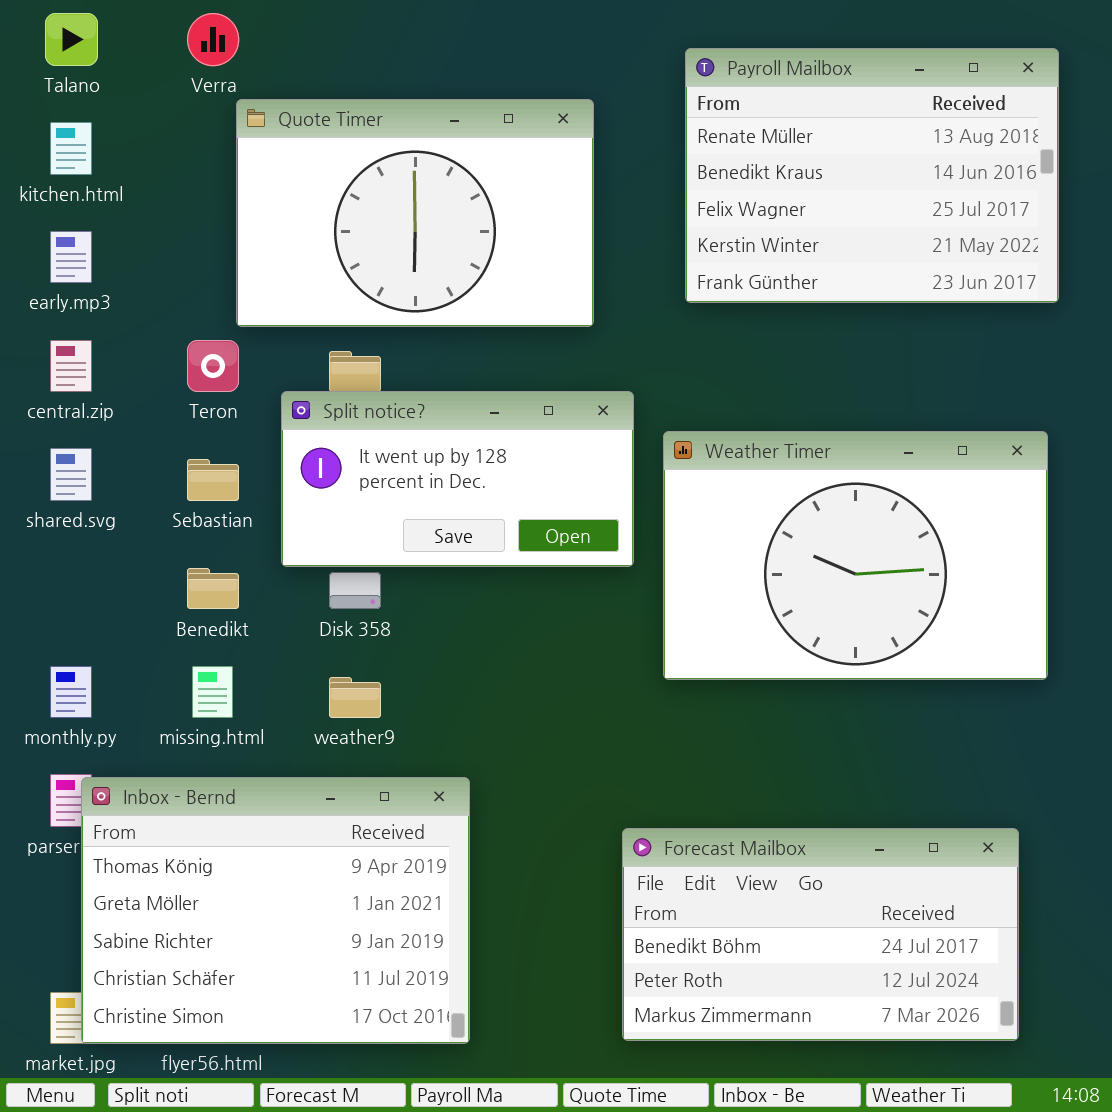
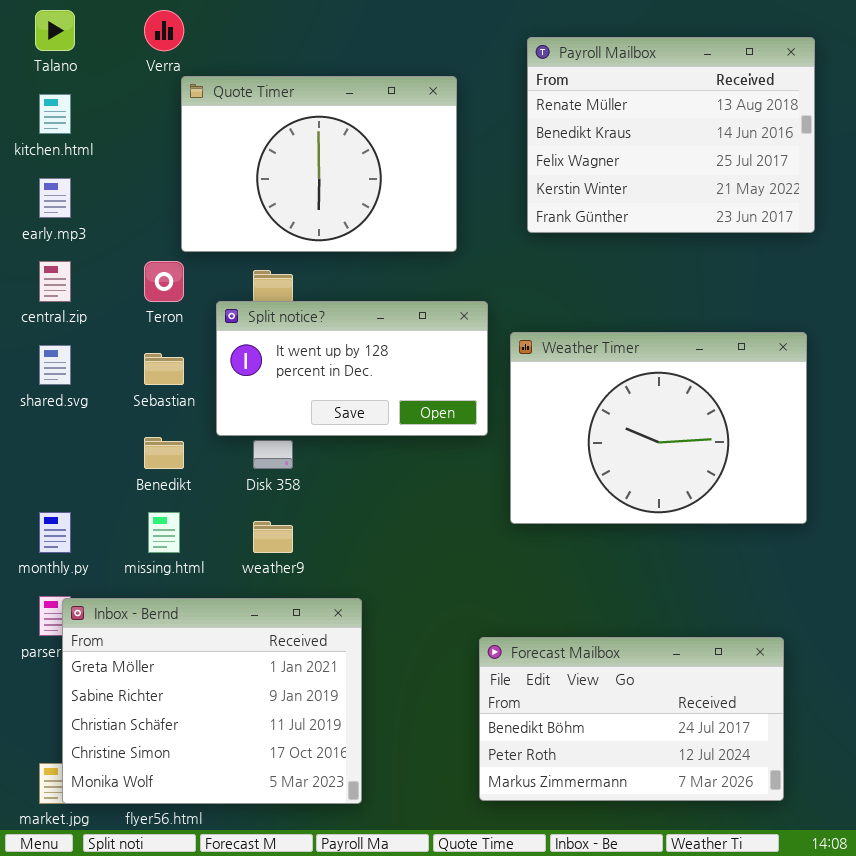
Inbox - Bernd: [81,777,470,1044] -> [62,598,362,804], scrolled down 1 row

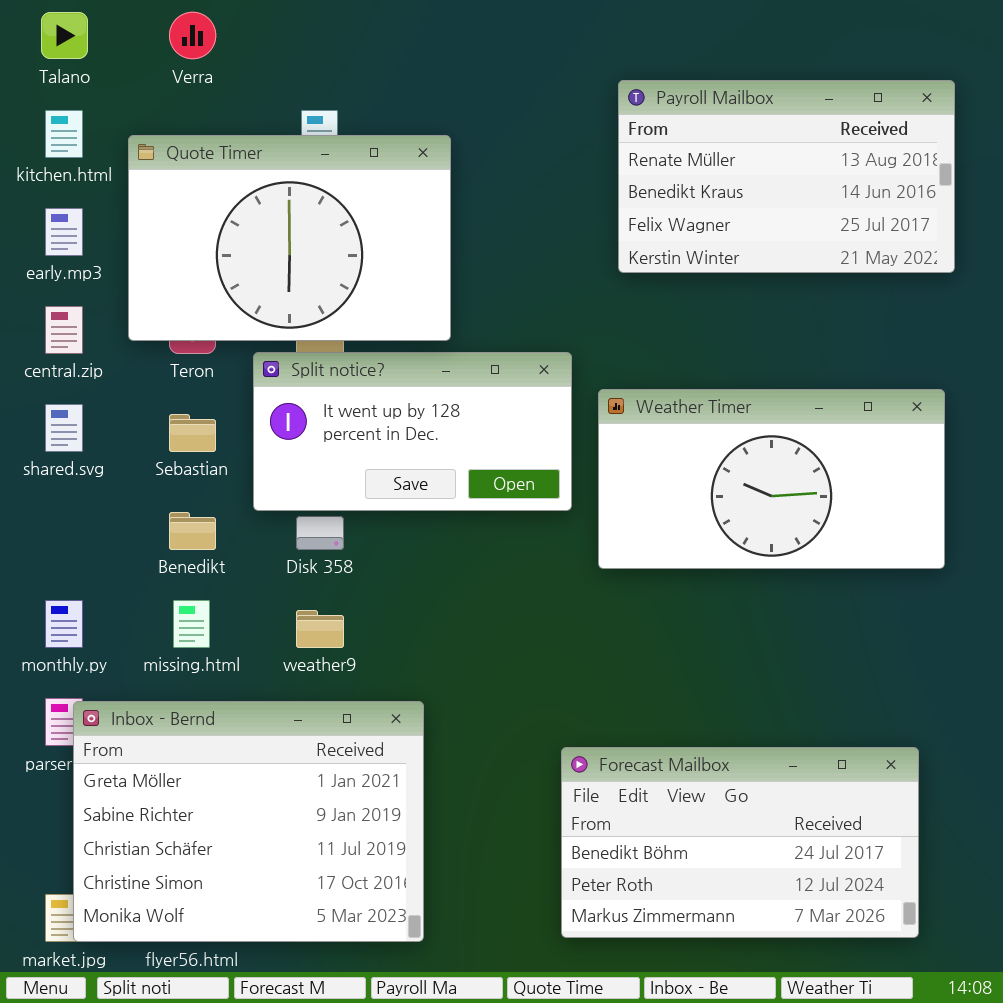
Payroll Mailbox: [527,37,815,233] -> [618,80,955,273], resized
Quote Timer: [181,76,457,252] -> [128,135,451,341], moved
Weather Timer: [510,332,807,524] -> [598,389,945,569], resized

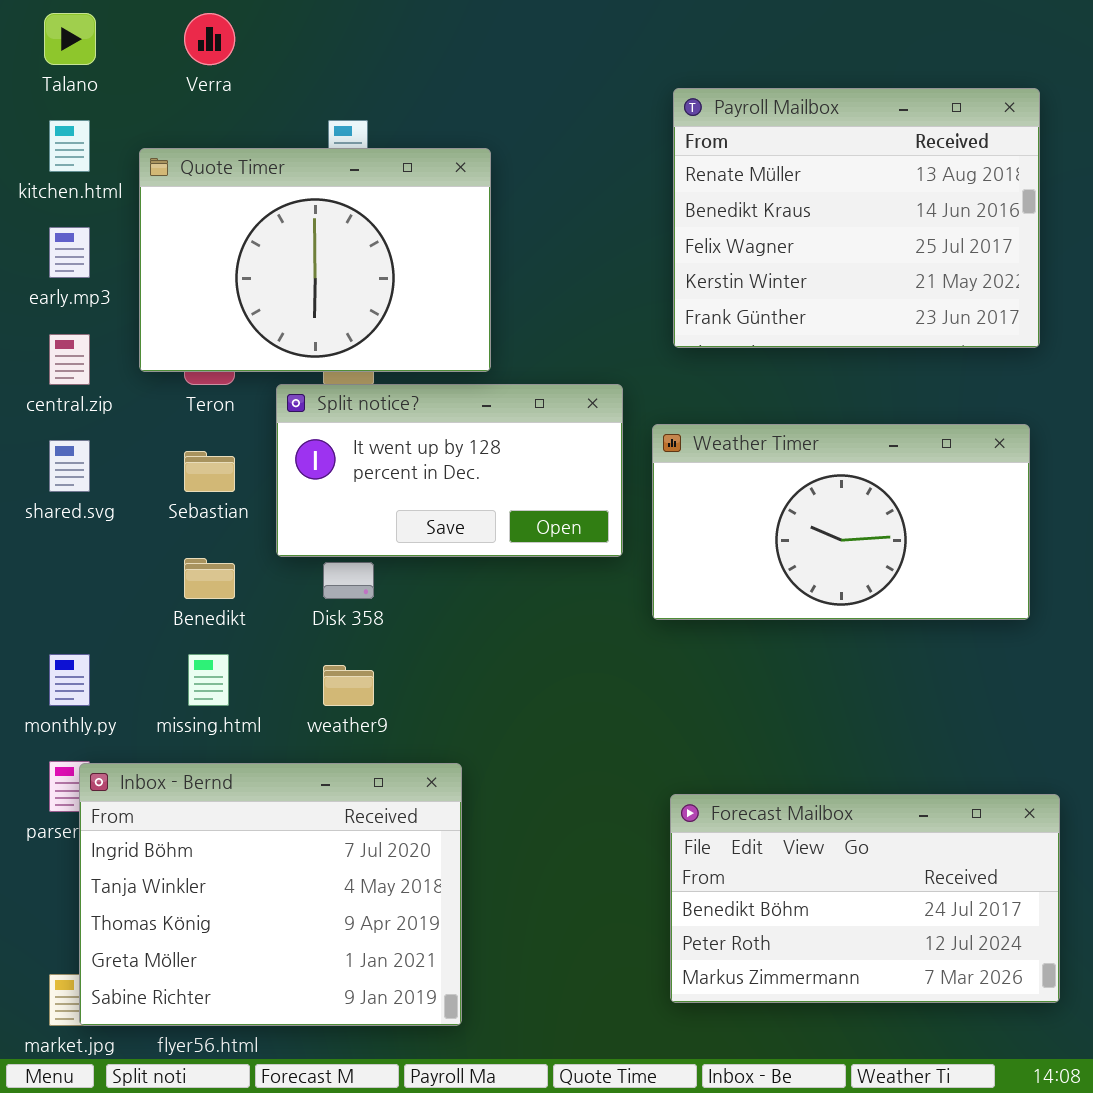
Payroll Mailbox: [618,80,955,273] -> [673,88,1040,348], resized
Inbox - Bernd: [73,701,424,942] -> [79,763,462,1026], scrolled up 3 rows
Forecast Mailbox: [561,747,919,938] -> [670,794,1060,1003], moved

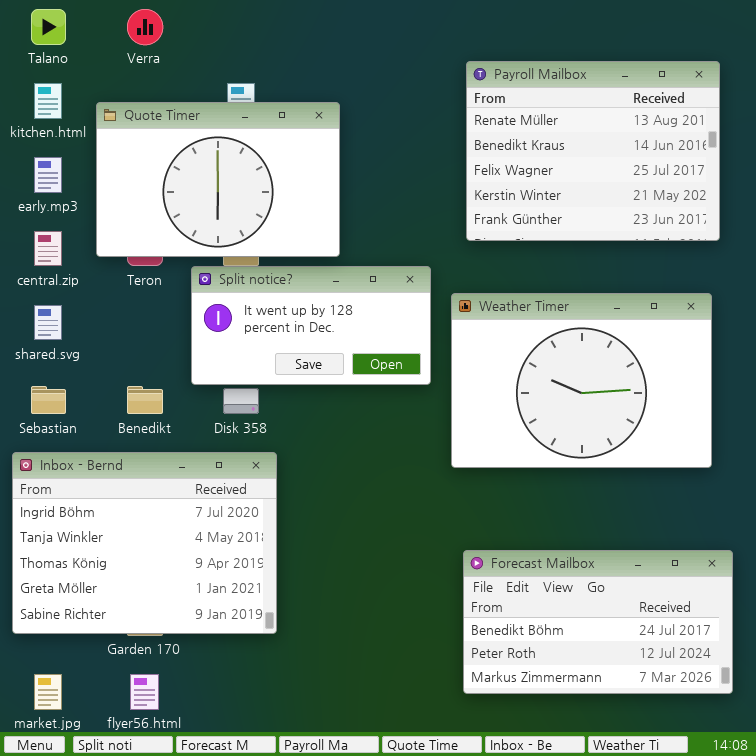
Weather Timer: [652,424,1030,620] -> [451,293,712,468], resized
Sebastian: [184,451,235,492] -> [31,386,66,414], moved
Inbox - Bernd: [79,763,462,1026] -> [12,452,277,634], moved

